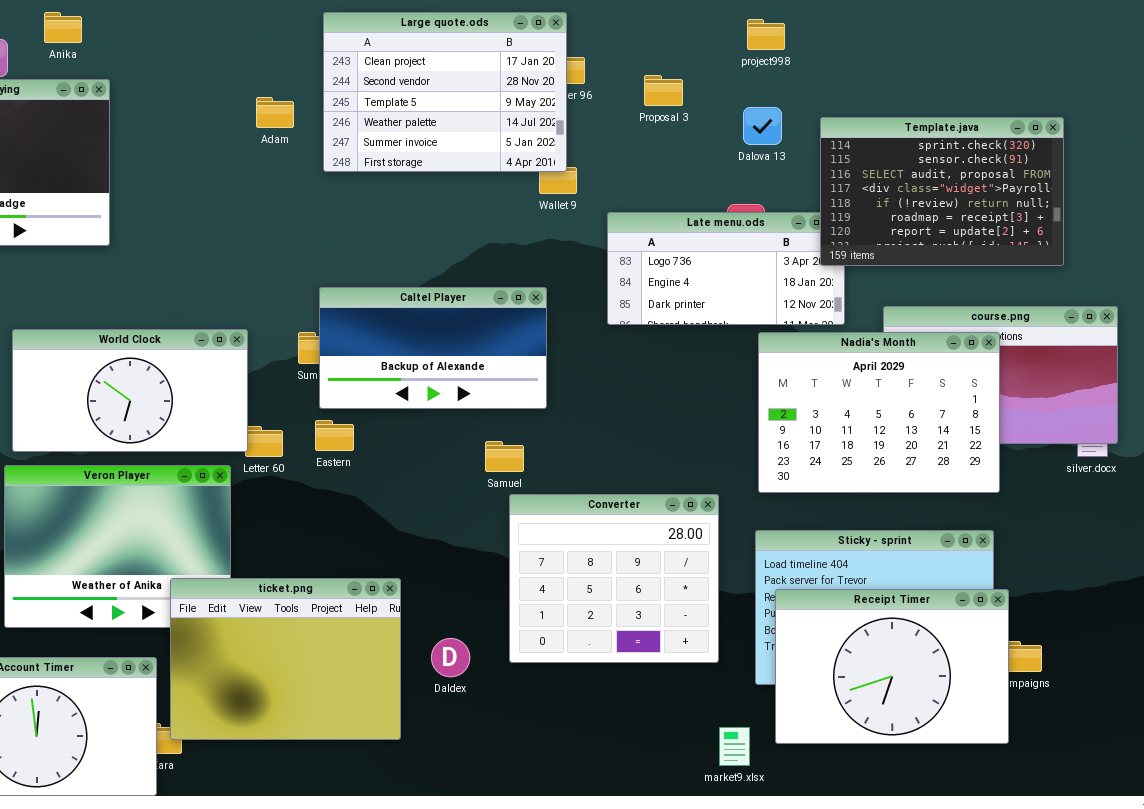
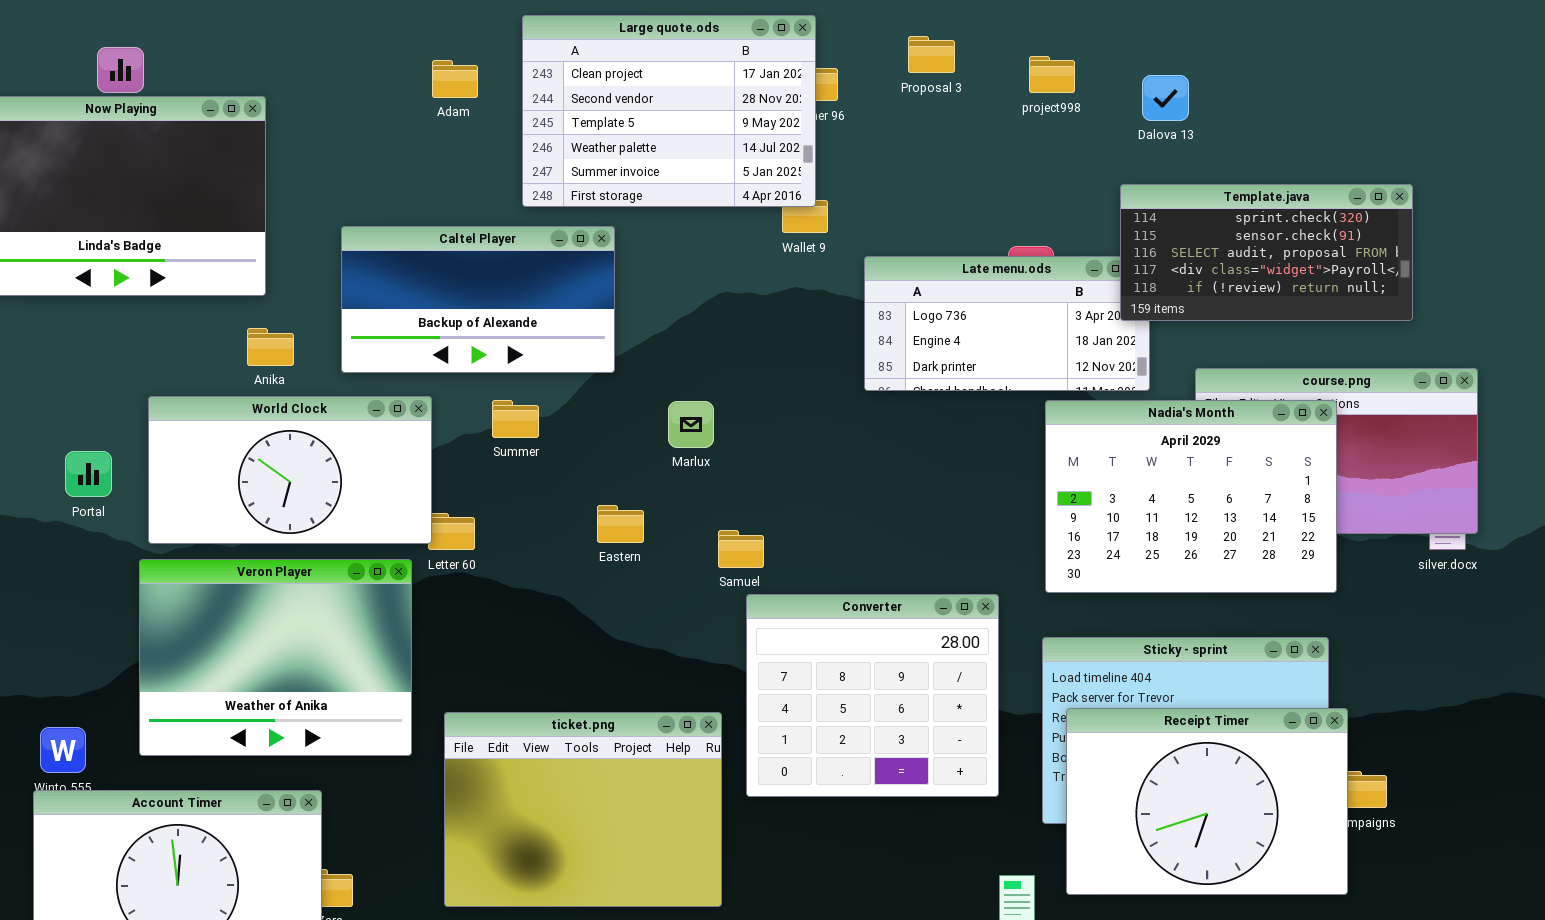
Anika: [44,12,82,43] -> [247,328,294,366], moved
project998: [747,19,785,50] -> [1029,56,1075,93], moved
Proposal 3: [644,75,683,106] -> [908,36,955,73], moved
Adam: [256,97,294,128] -> [432,60,478,98], moved
Dalova 13: [743,107,782,145] -> [1142,75,1189,121], moved
Template.java: [820,117,1064,266] -> [1120,184,1413,321], resized
Caltel Player: [319,287,547,409] -> [341,226,615,373], moved
Eastern: [315,420,354,451] -> [597,505,644,543], moved
ticket.png: [170,578,401,740] -> [444,712,722,907], moved

